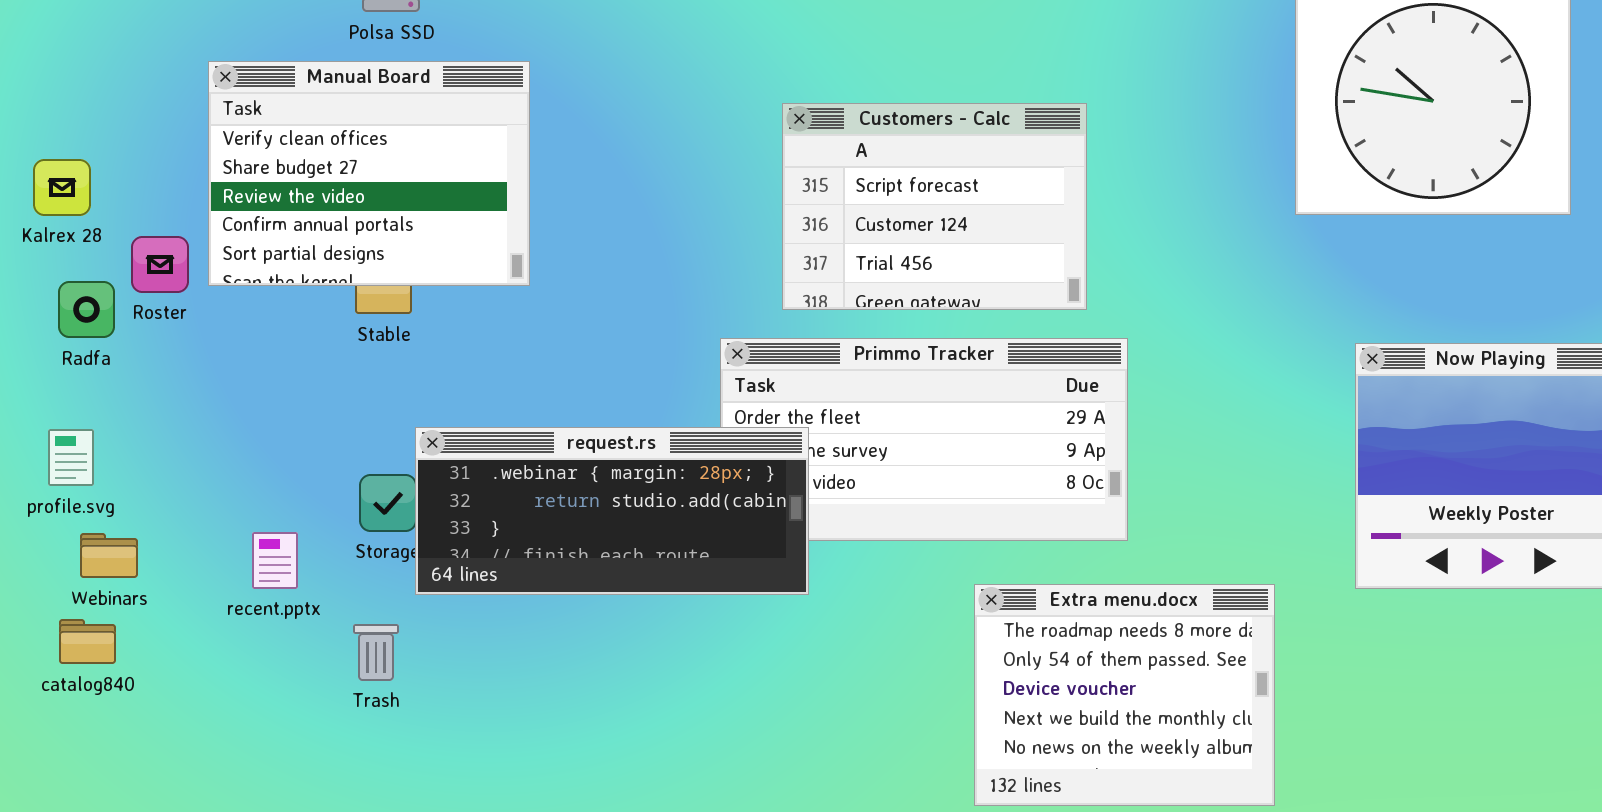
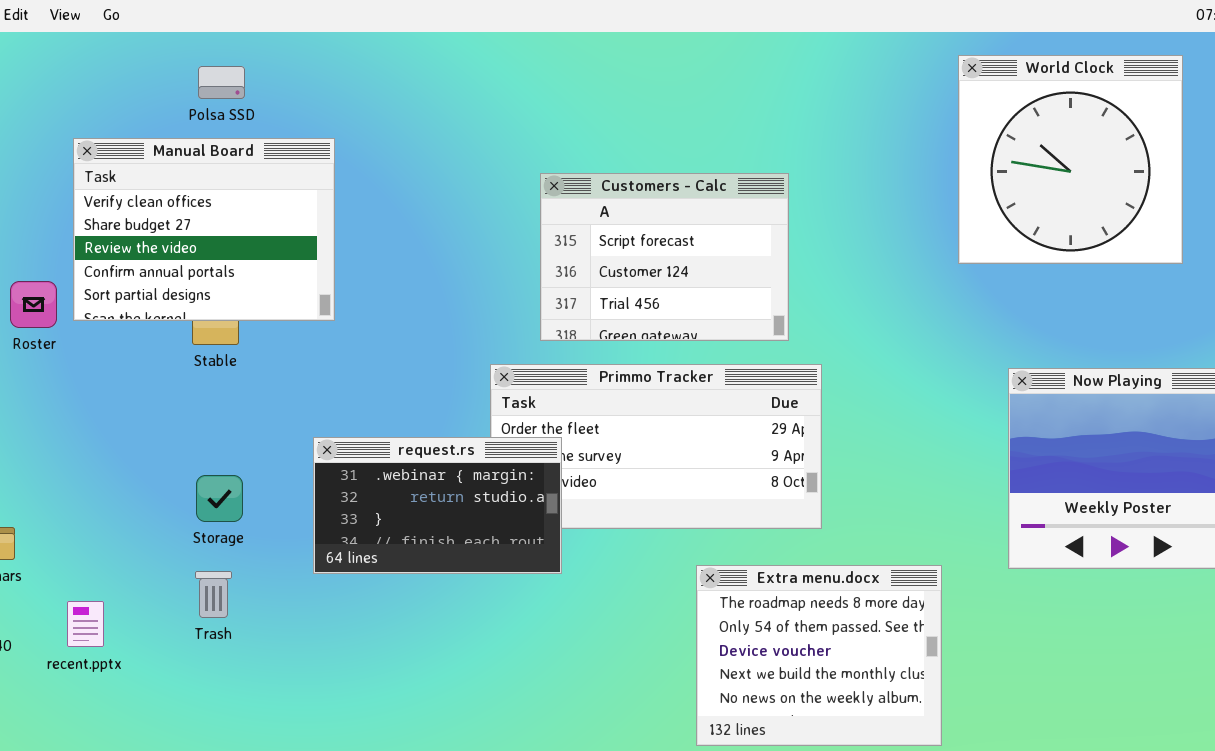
request.rs: [415,427,809,595] -> [313,437,562,574], resized
recent.pptx: [252,532,298,589] -> [67,601,104,647], moved
Trash: [353,624,399,681] -> [195,571,232,618], moved

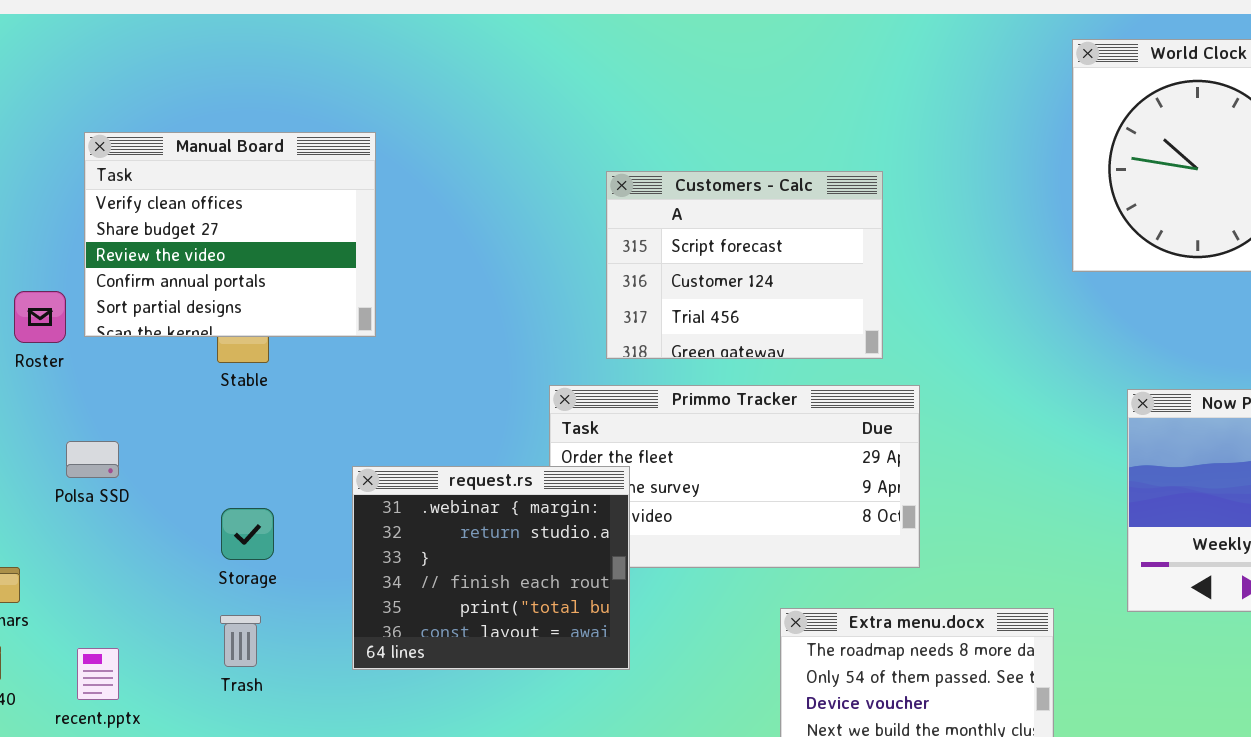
Polsa SSD: [198,66,245,99] -> [66,441,119,478], moved
request.rs: [313,437,562,574] -> [352,466,630,670], resized

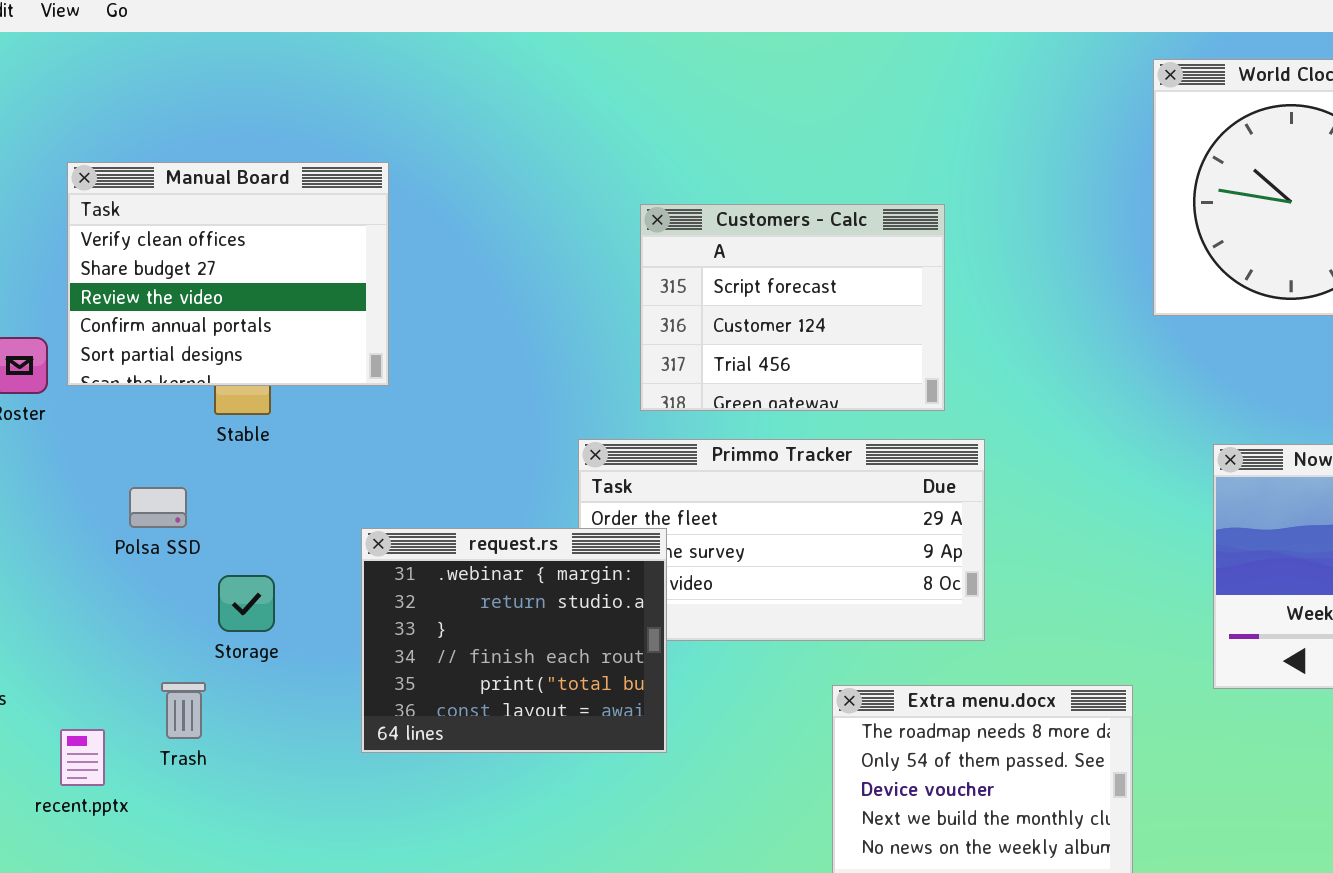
Polsa SSD: [66,441,119,478] -> [129,487,187,528], moved
Trash: [220,615,261,667] -> [161,682,206,739], moved

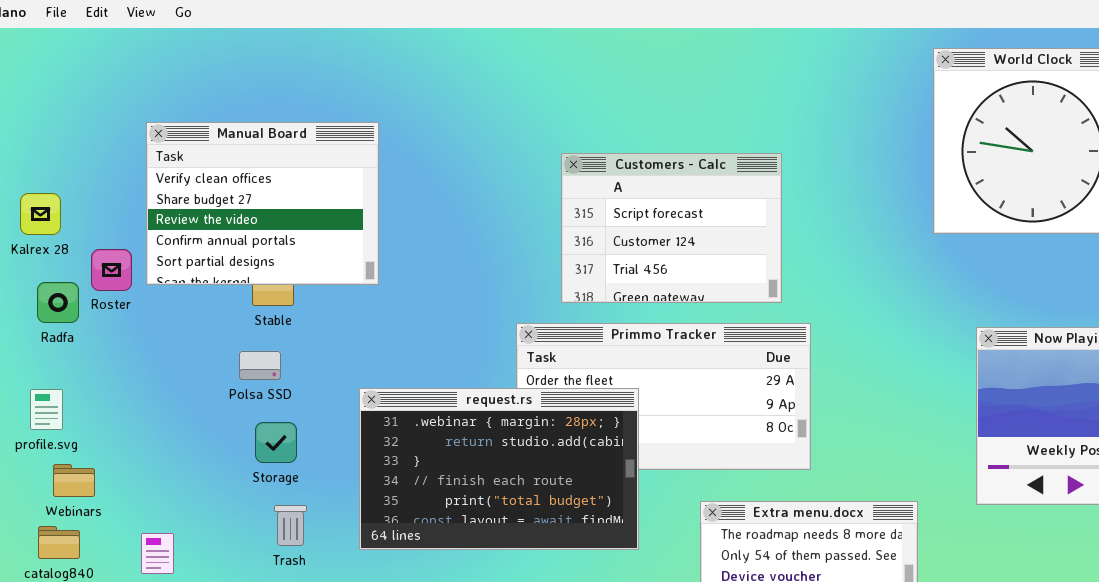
Polsa SSD: [129,487,187,528] -> [239,351,281,380], moved
request.rs: [361,528,667,753] -> [359,388,639,550], resized
Trash: [161,682,206,739] -> [274,505,307,546], moved

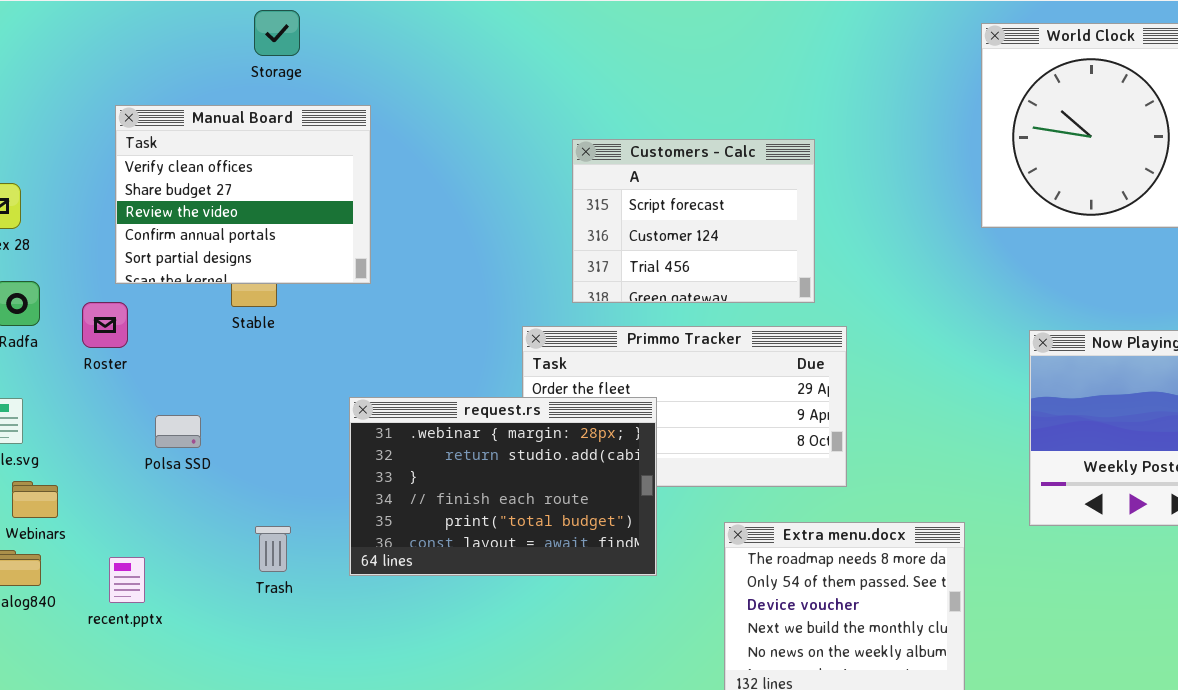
Roster: [91,249,132,291] -> [82,302,128,348], moved
Polsa SSD: [239,351,281,380] -> [155,415,201,448], moved
Storage: [255,422,297,463] -> [254,10,300,56], moved

